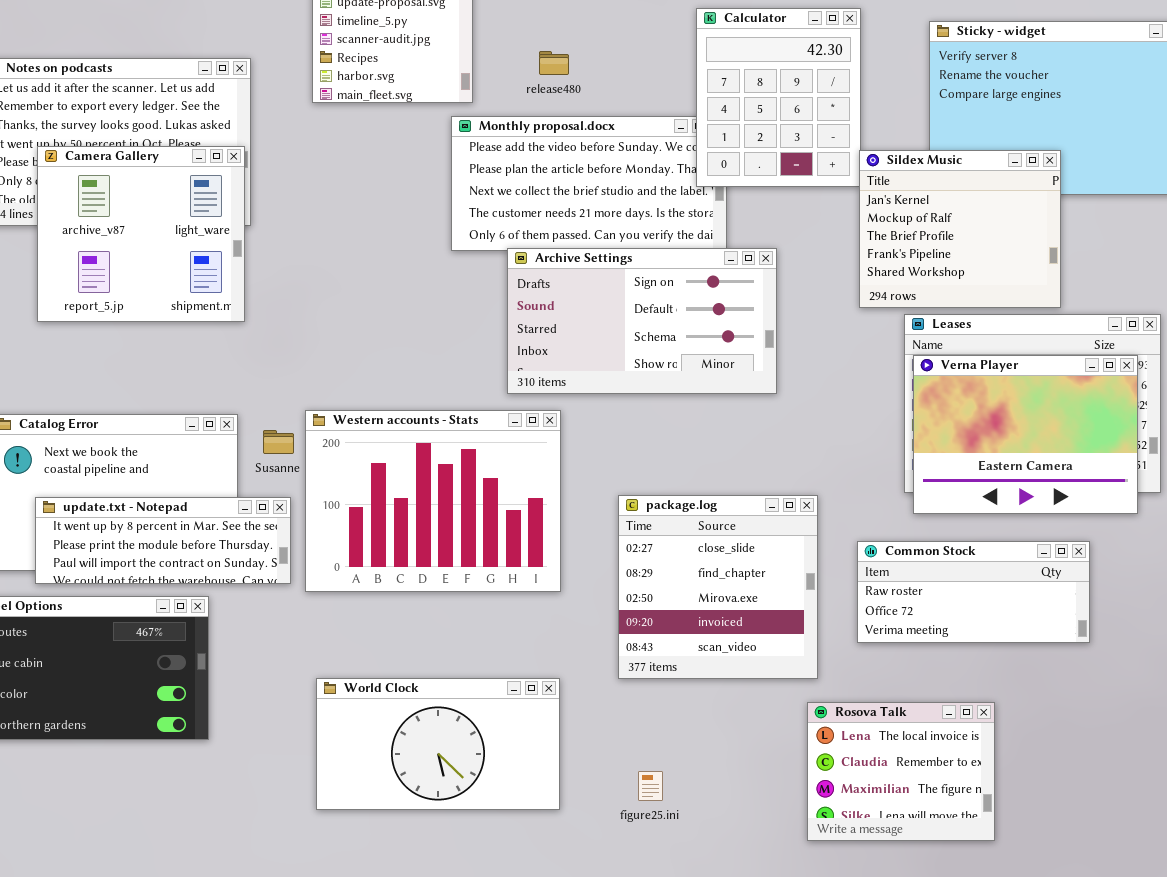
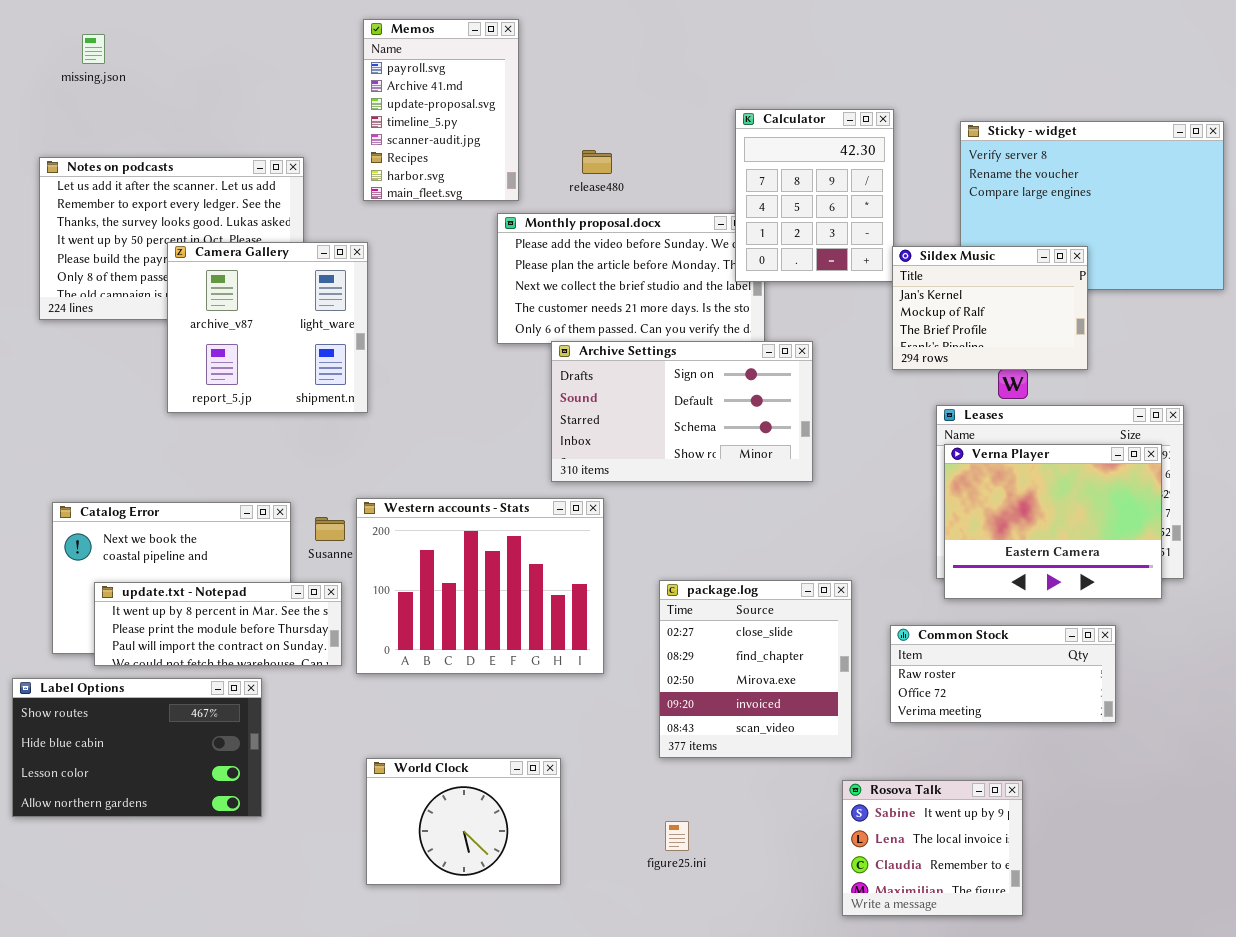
Camera Gallery: [37,146,245,322] -> [167,242,368,413], moved
Sildex Music: [859,150,1061,308] -> [892,246,1088,370], resized
World Clock: [316,678,560,810] -> [366,758,561,885], resized
Rosova Talk: [807,702,995,841] -> [842,780,1023,916], scrolled up 1 row
figure25.ini: [638,771,663,801] -> [665,821,689,851], moved

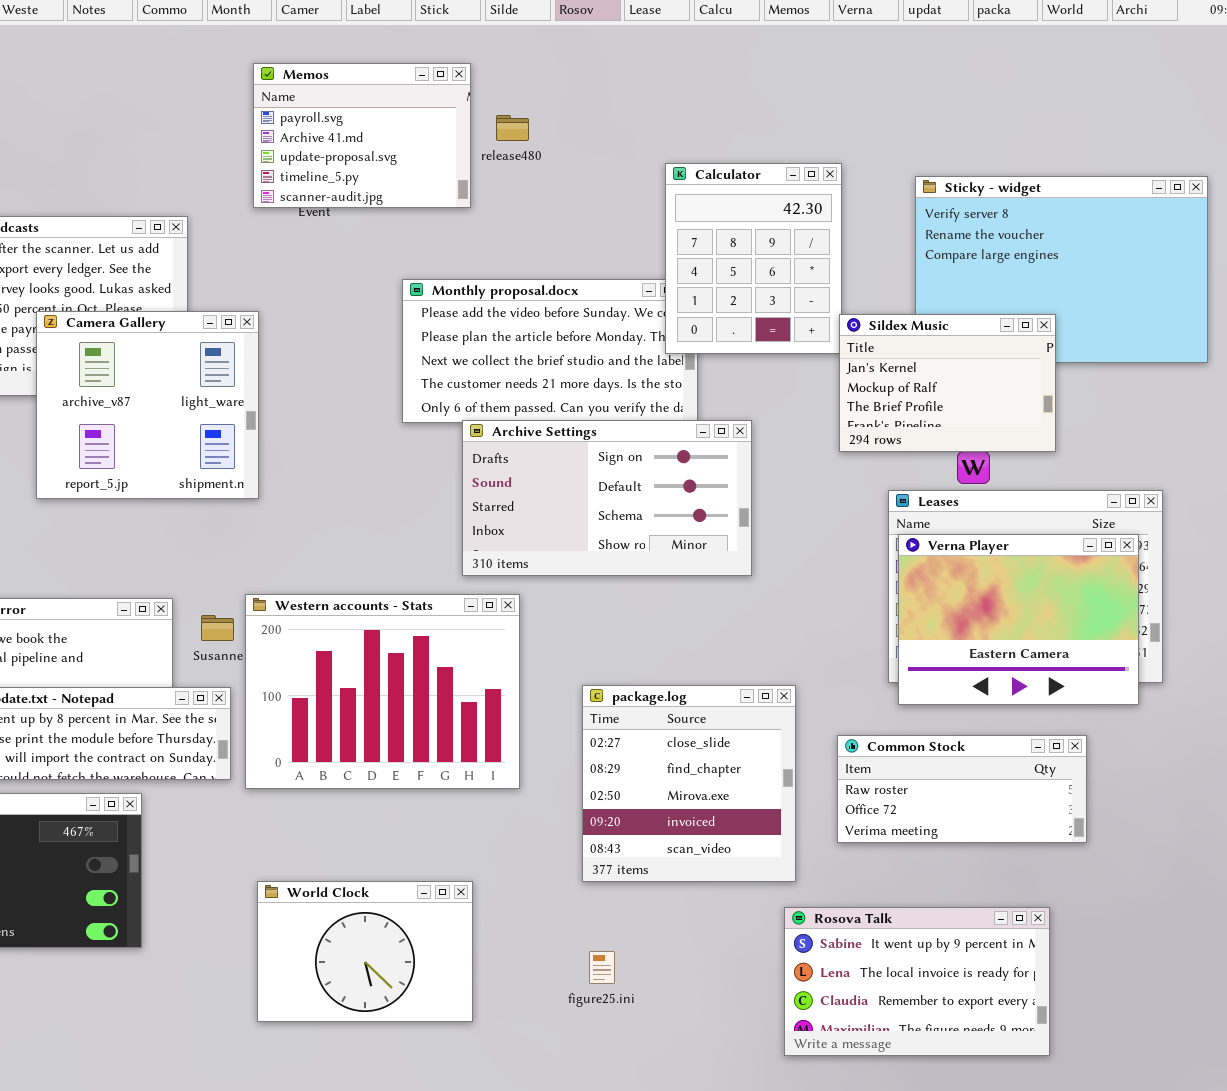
Memos: [363,19,519,201] -> [253,63,471,208], resized
release480: [582,150,612,174] -> [496,115,529,141], moved
Rosova Talk: [842,780,1023,916] -> [784,907,1050,1056], resized

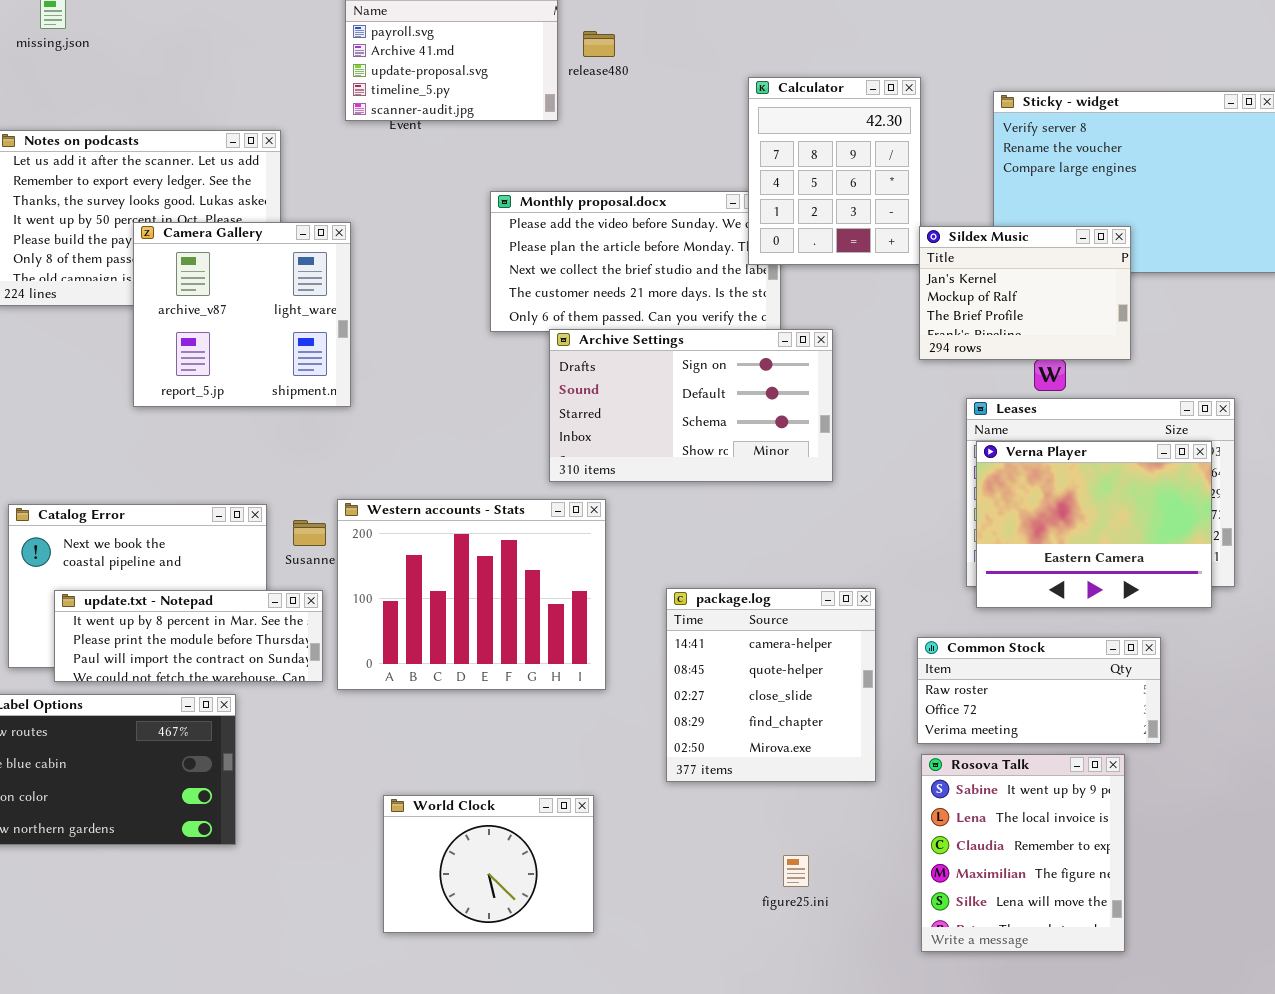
package.log: [582,685,796,882] -> [666,588,876,782], scrolled up 2 rows
World Clock: [257,881,473,1022] -> [383,795,594,933], moved
Rosova Talk: [784,907,1050,1056] -> [921,754,1125,952], resized
figure25.ini: [589,951,615,984] -> [783,855,809,887], moved

